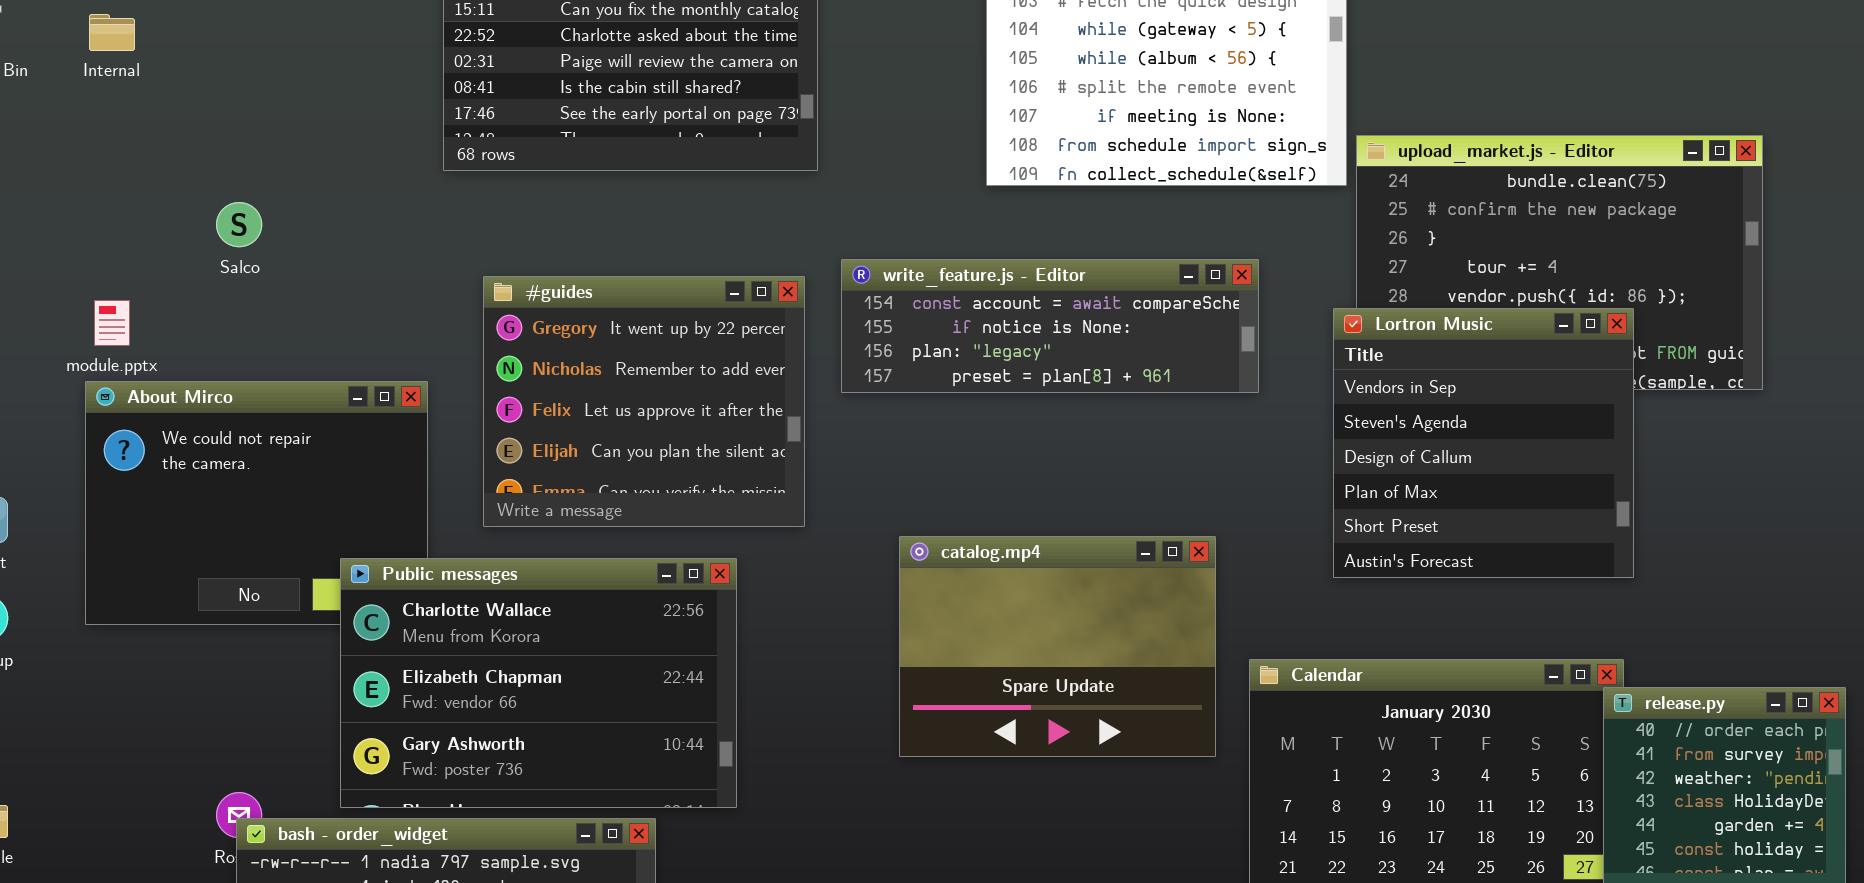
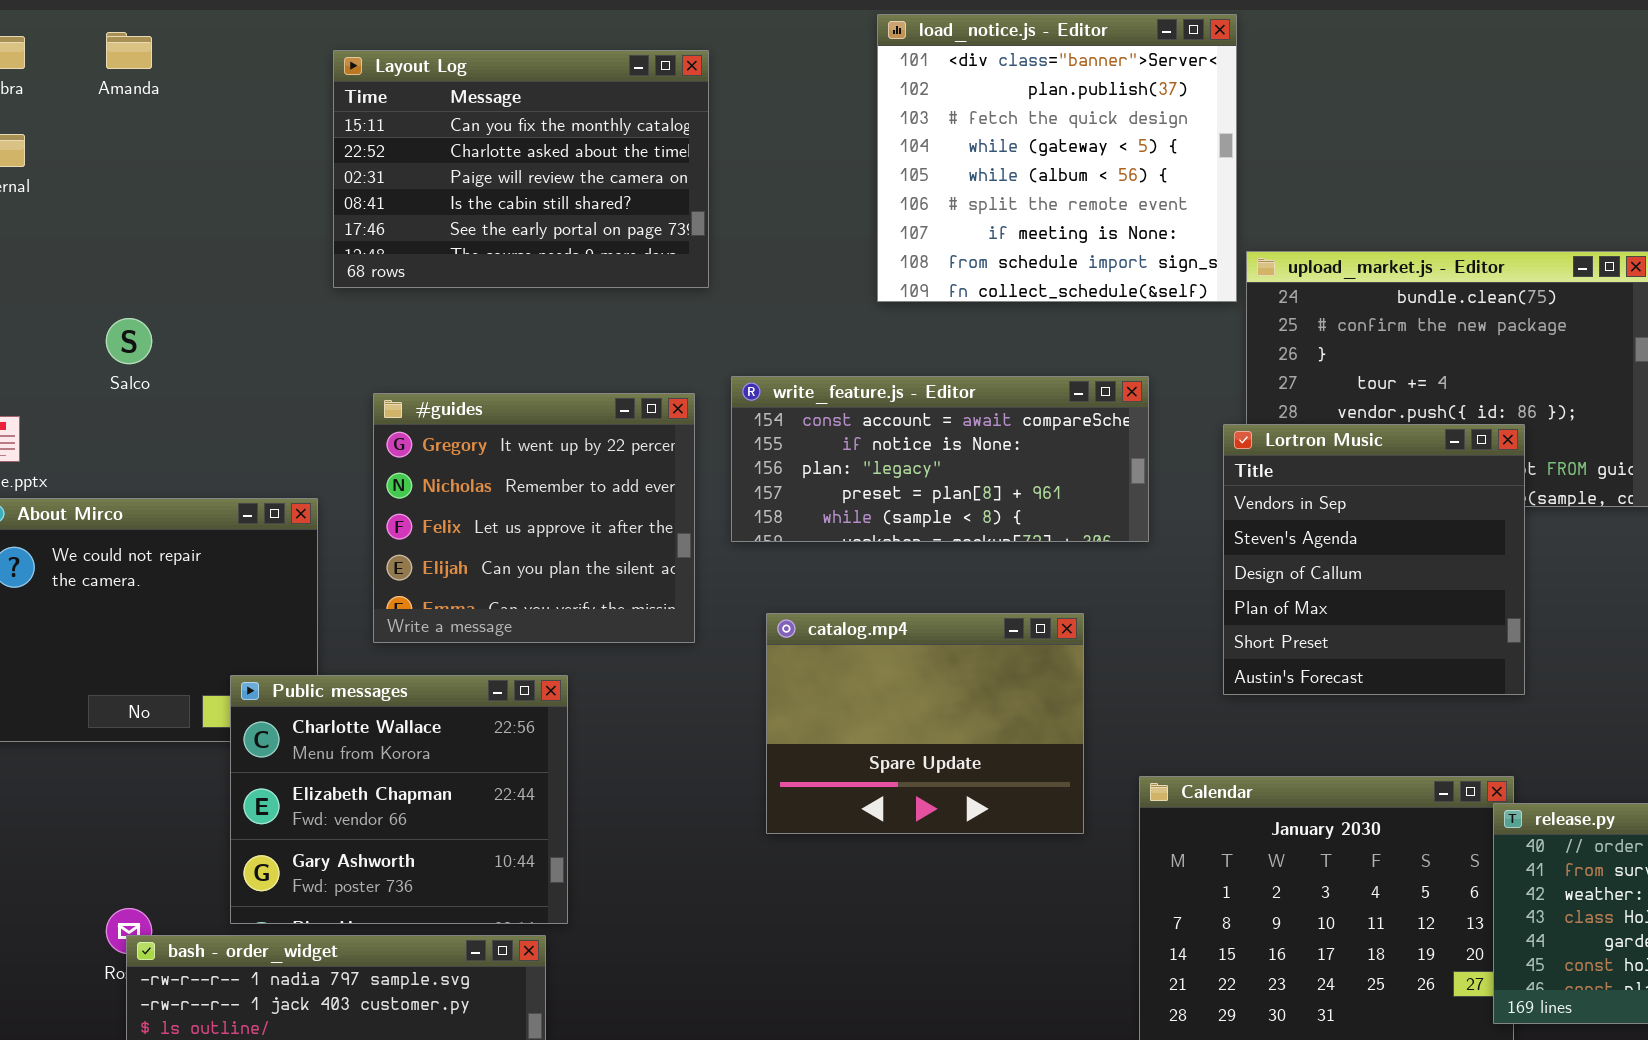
write_feature.js - Editor: [841,259,1259,393] -> [731,376,1149,542], resized
catalog.mp4: [899,536,1216,757] -> [766,613,1084,834], moved
Public messages: [340,558,737,808] -> [230,675,568,924], resized

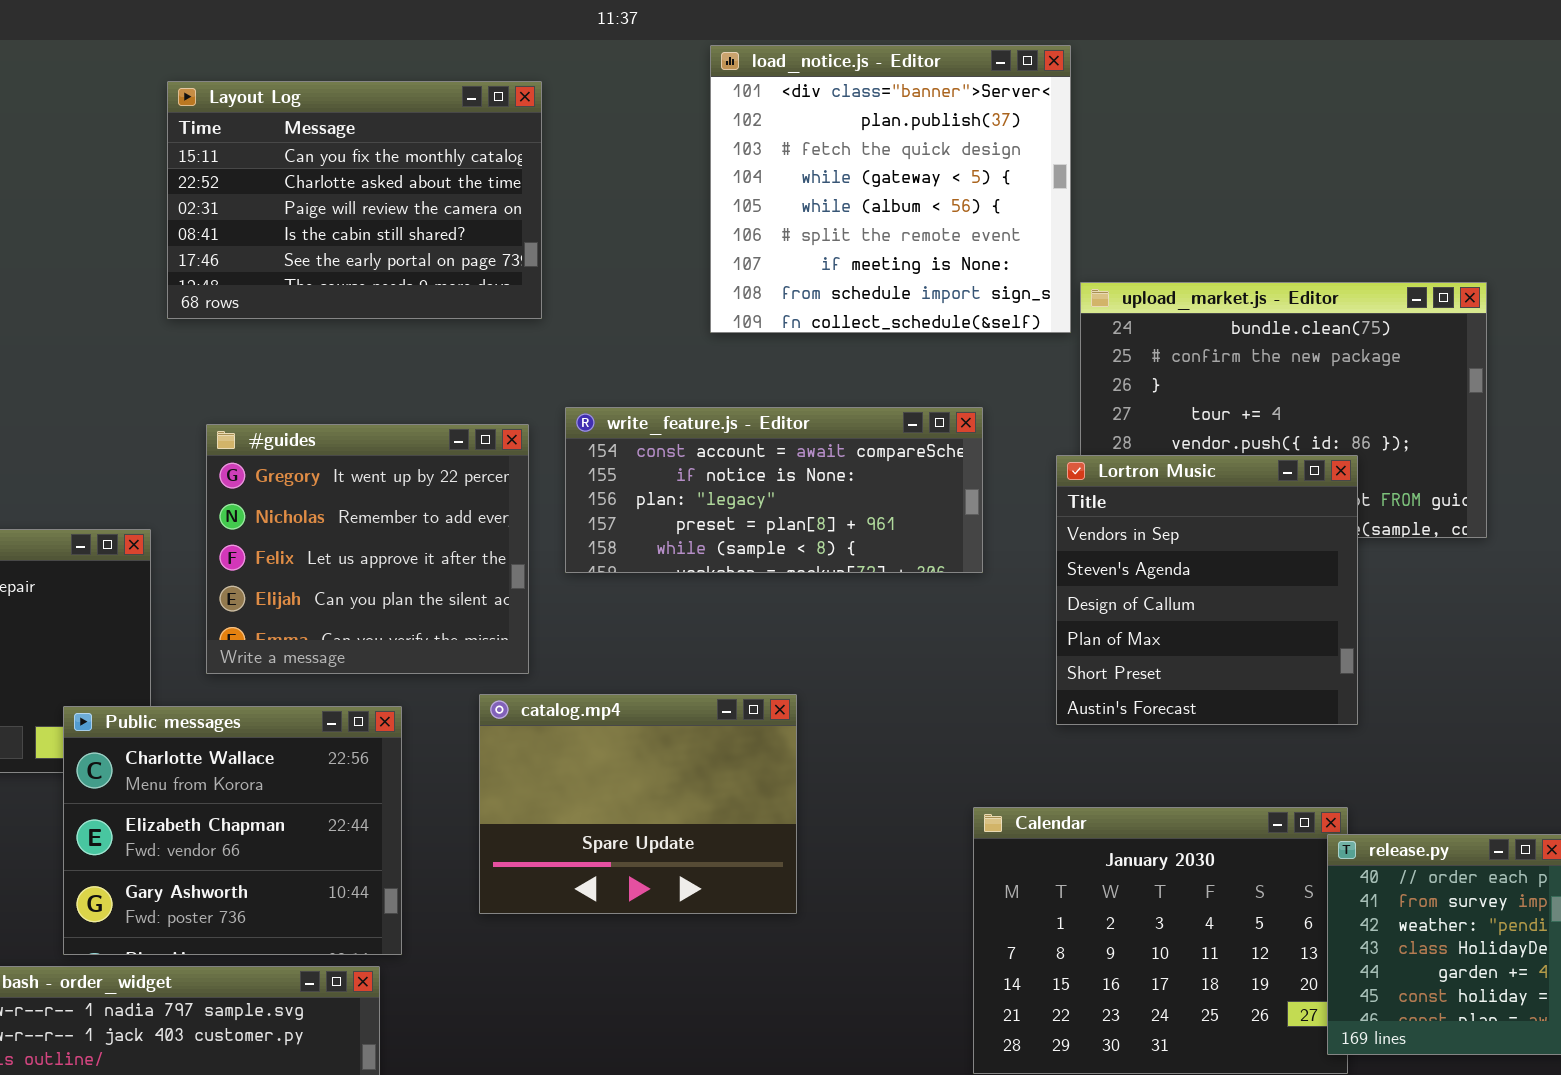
catalog.mp4: [766,613,1084,834] -> [479,694,797,914], moved

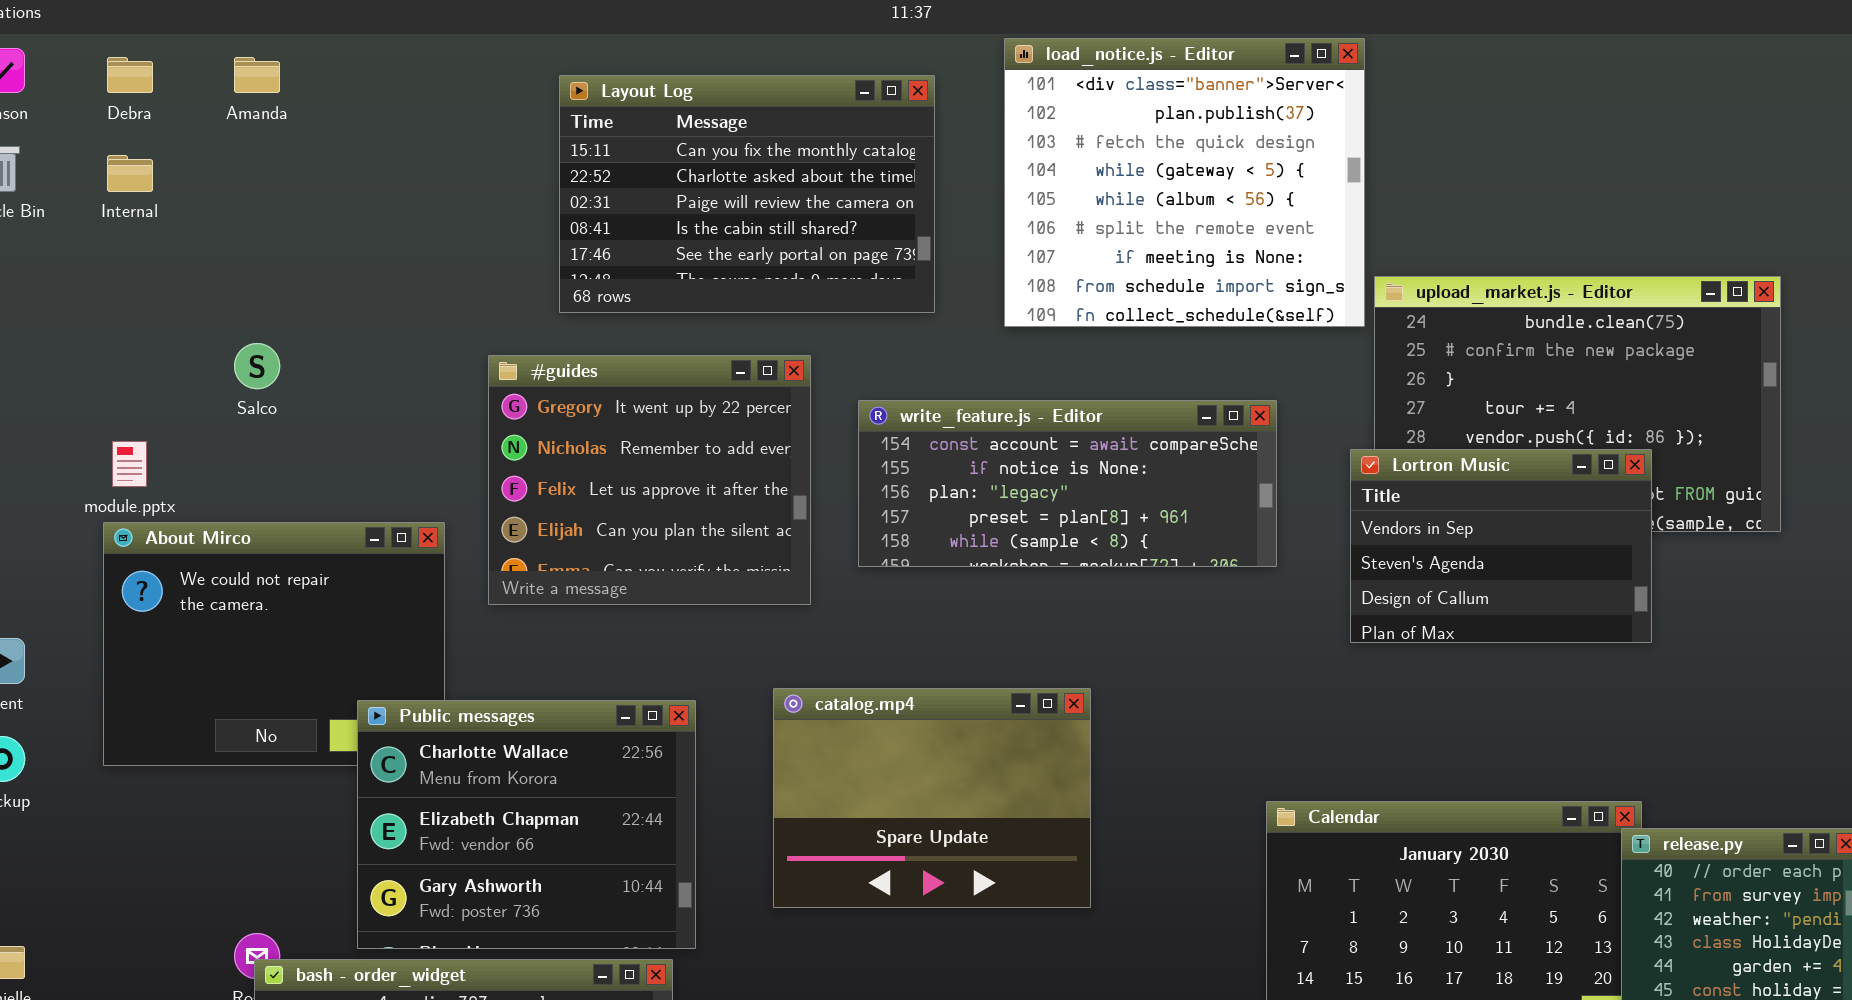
Layout Log: [167,81,542,319] -> [559,75,935,313], moved
#guides: [206,424,529,674] -> [488,355,811,605], moved
Lortron Music: [1056,455,1358,725] -> [1350,449,1652,643], resized

